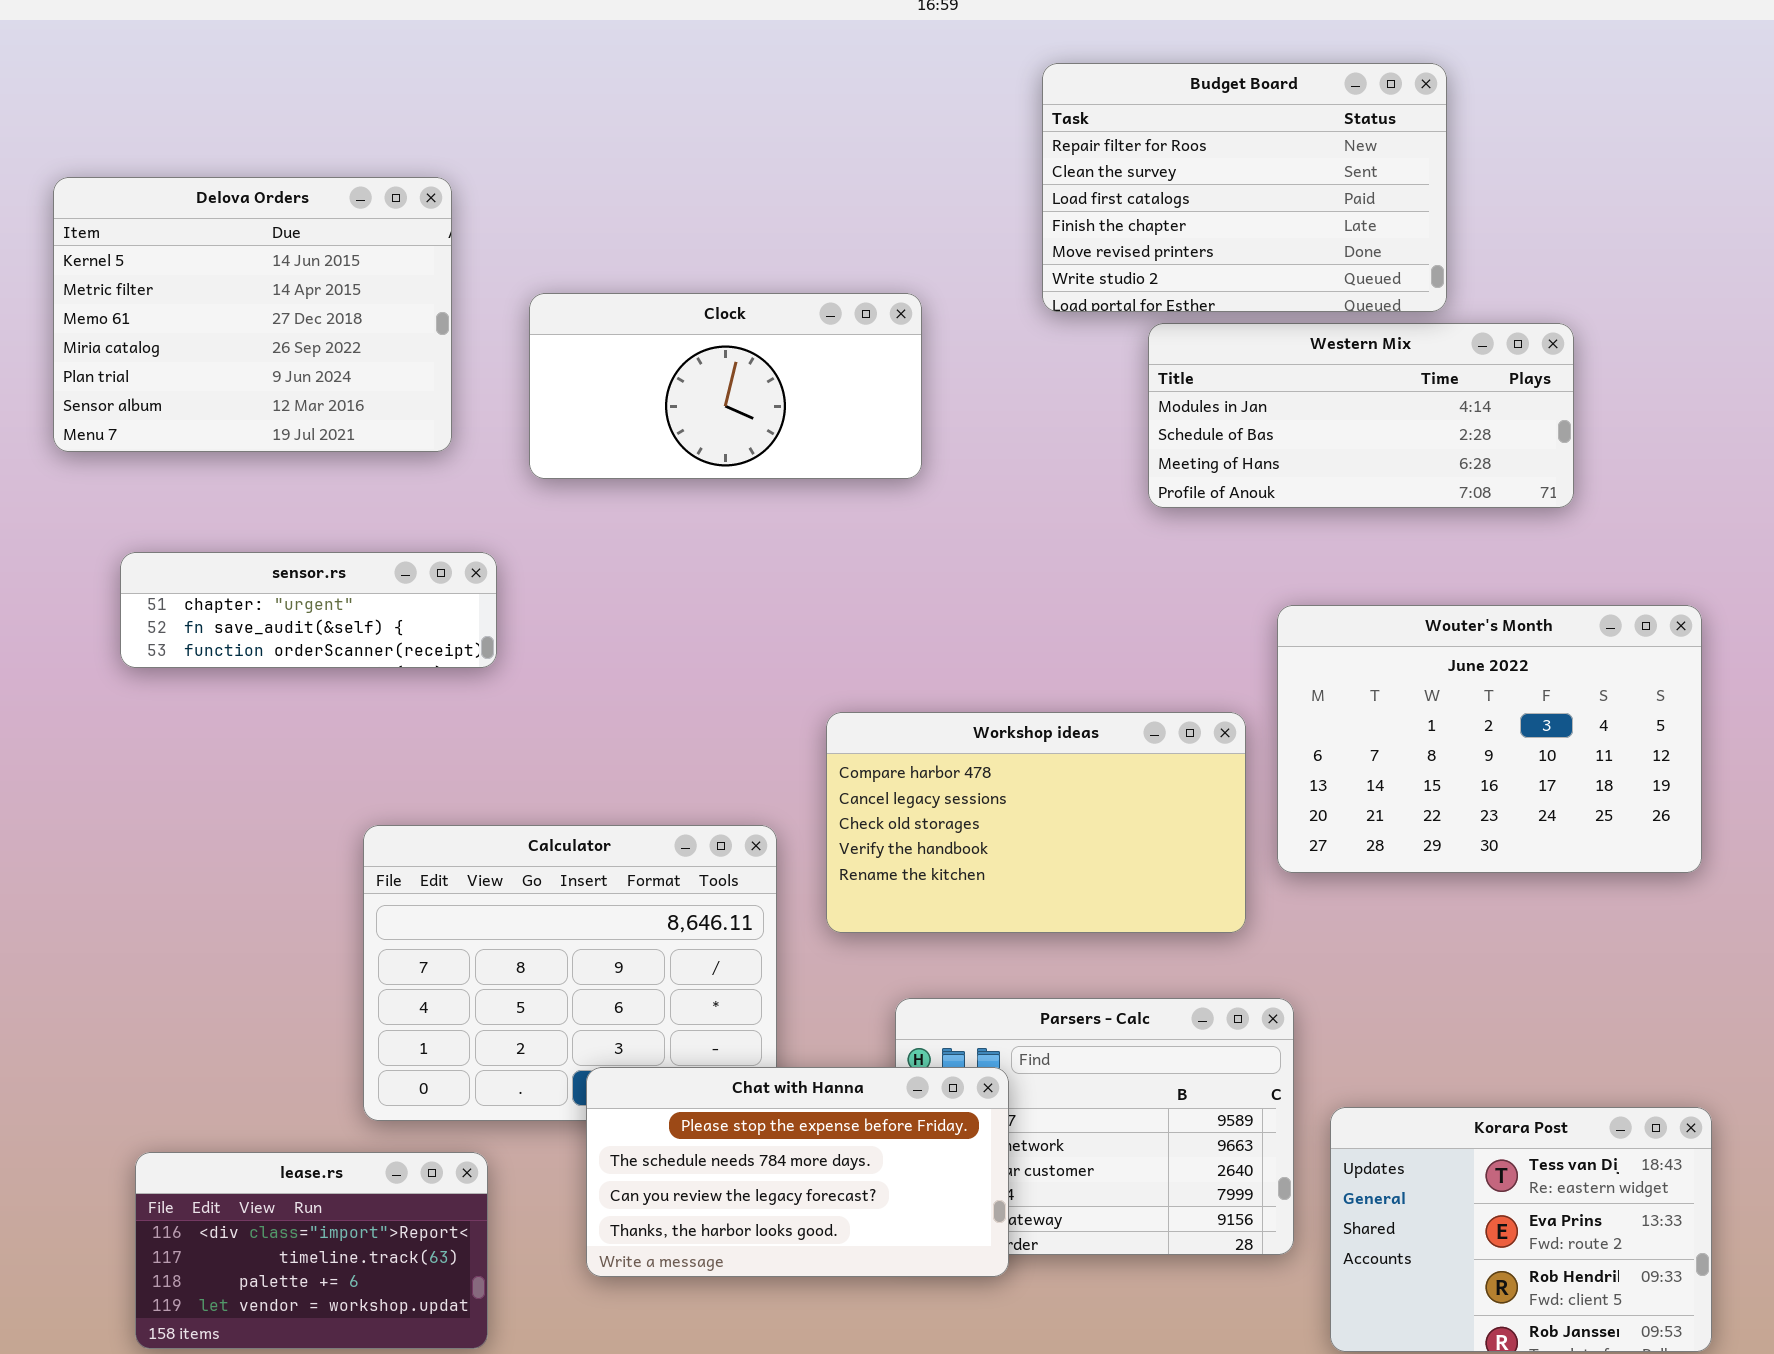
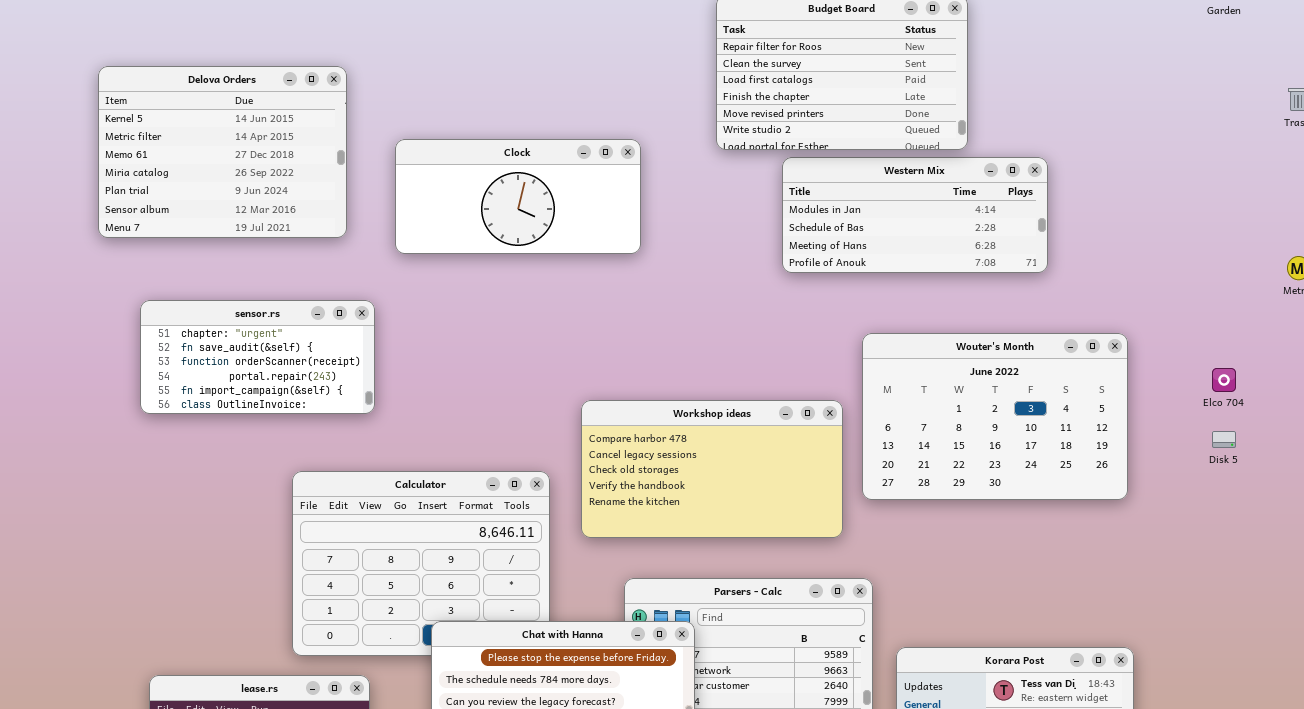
sensor.rs: [120,552,497,668] -> [140,300,375,414], resized

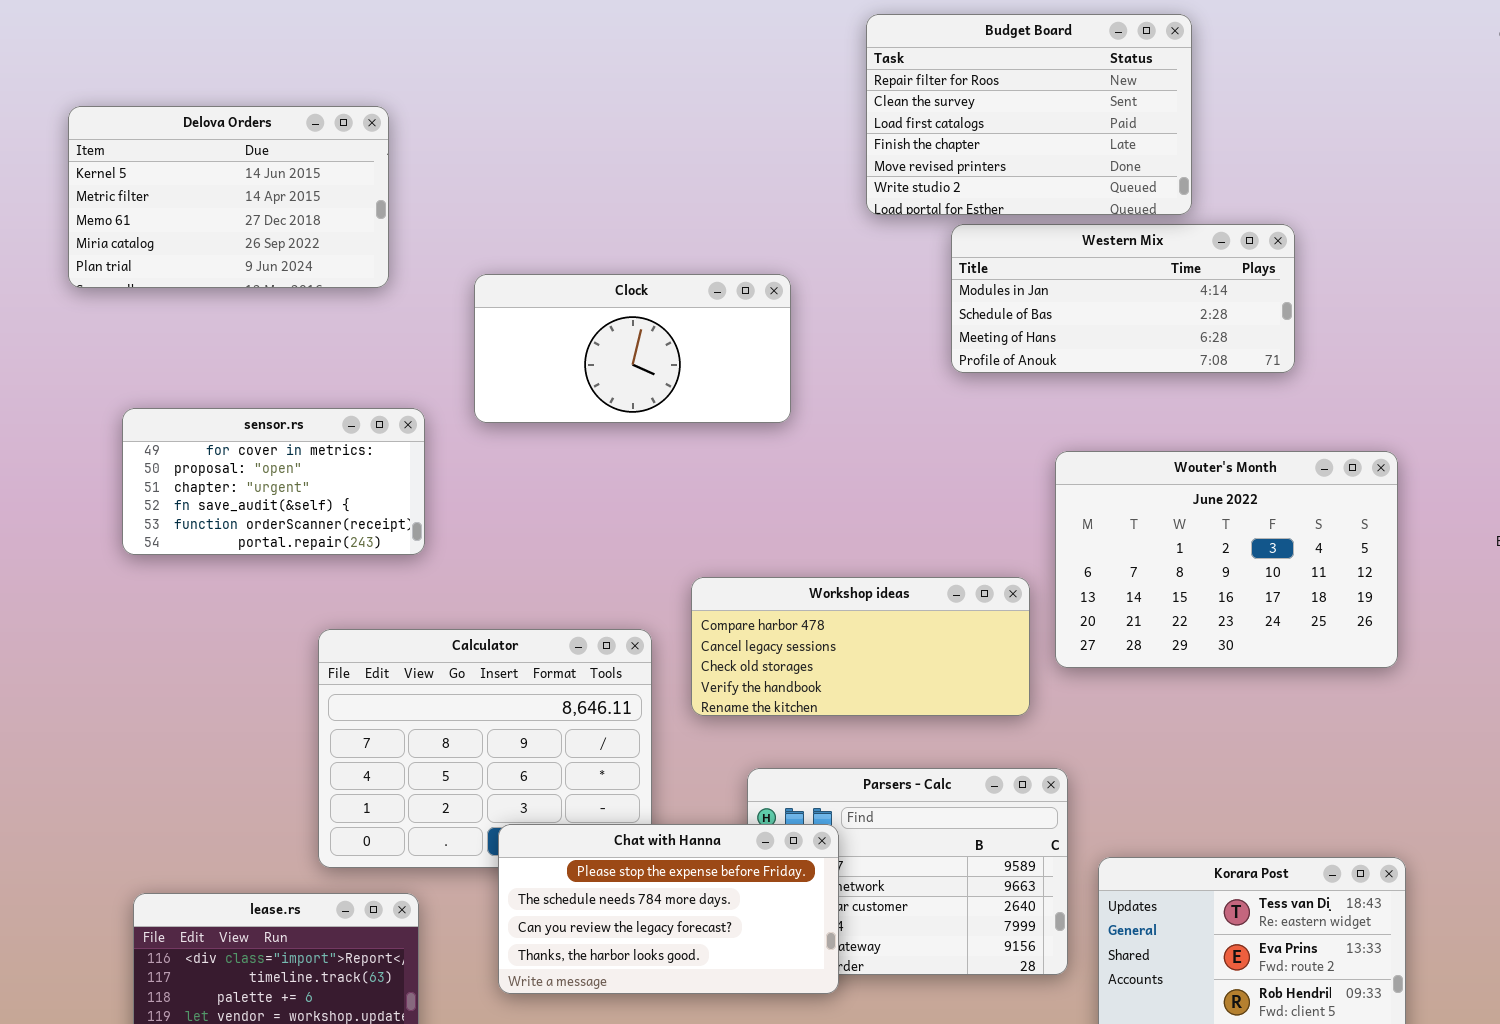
Delova Orders: [98,66,347,238] -> [68,106,389,288], resized
Clock: [395,139,641,254] -> [474,274,791,423], moved
sensor.rs: [140,300,375,414] -> [122,408,425,555], scrolled up 2 rows
Workshop ideas: [581,400,843,538] -> [691,577,1030,716], resized

